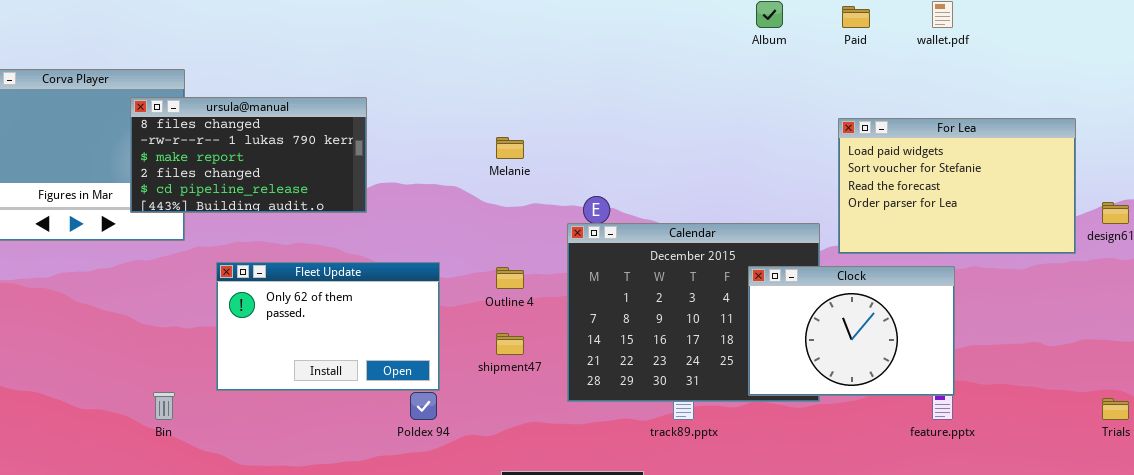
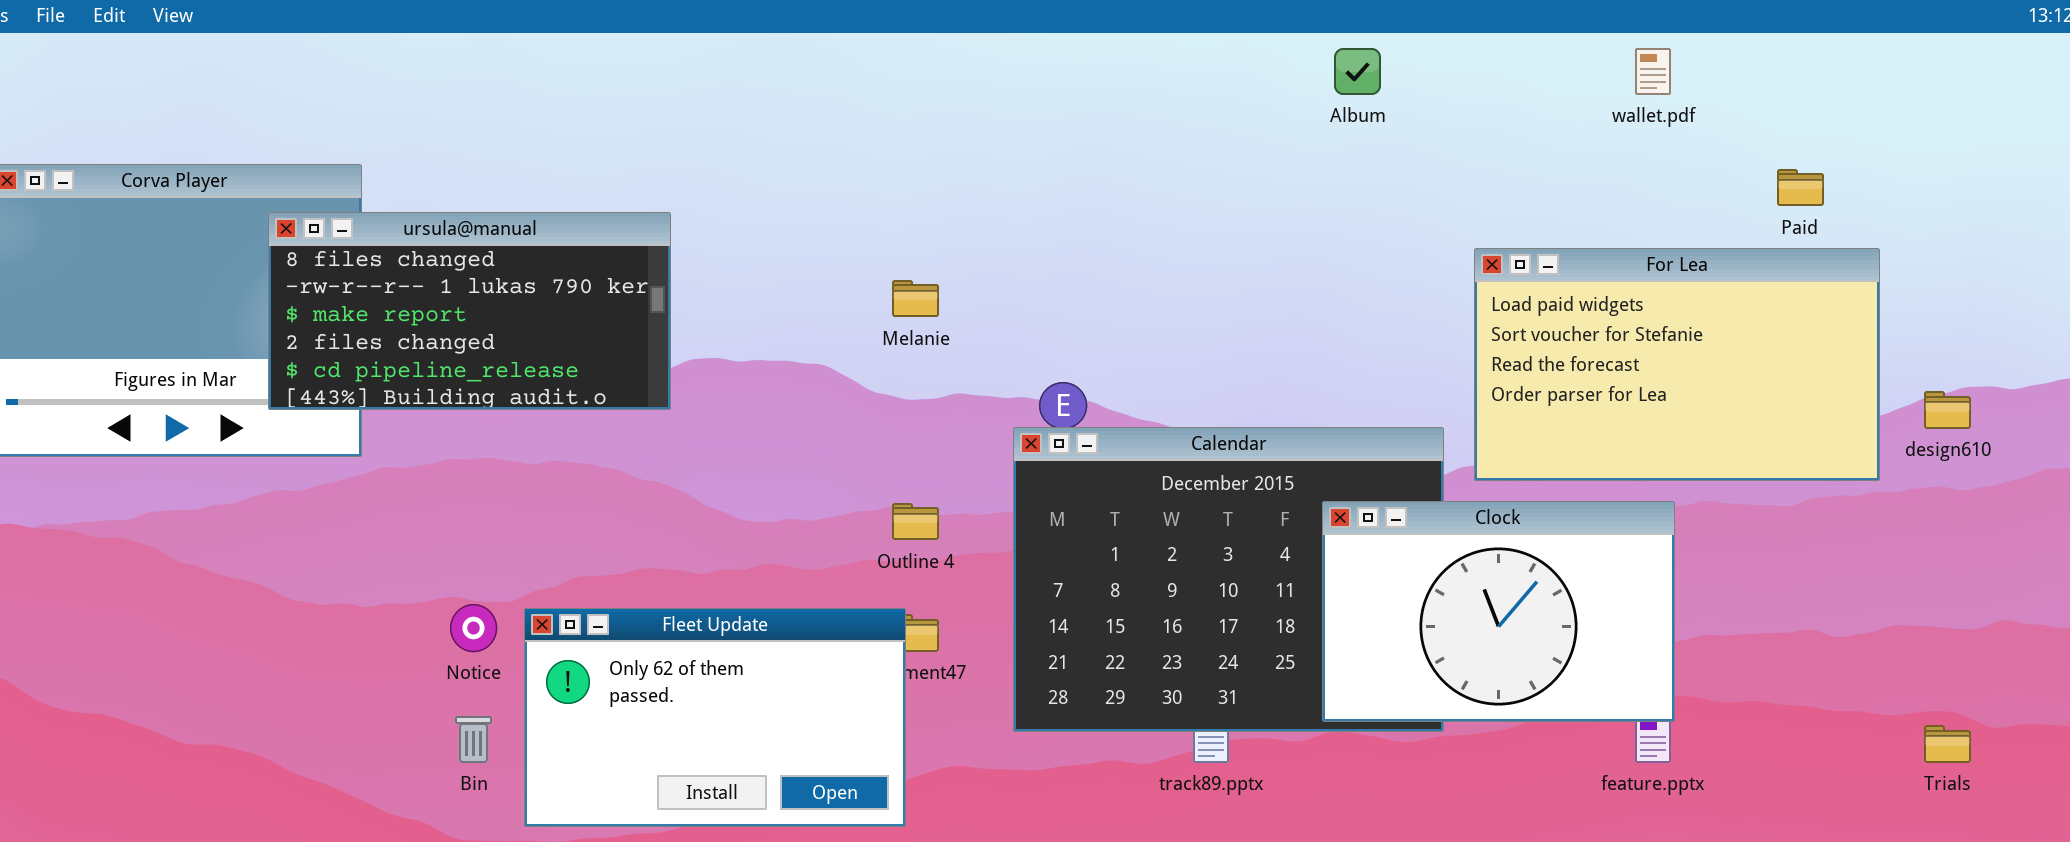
Paid: [842,6,870,28] -> [1777,169,1824,206], moved
Fleet Update: [216,262,440,391] -> [524,608,906,827], moved
Bin: [153,392,175,420] -> [455,716,492,763], moved

